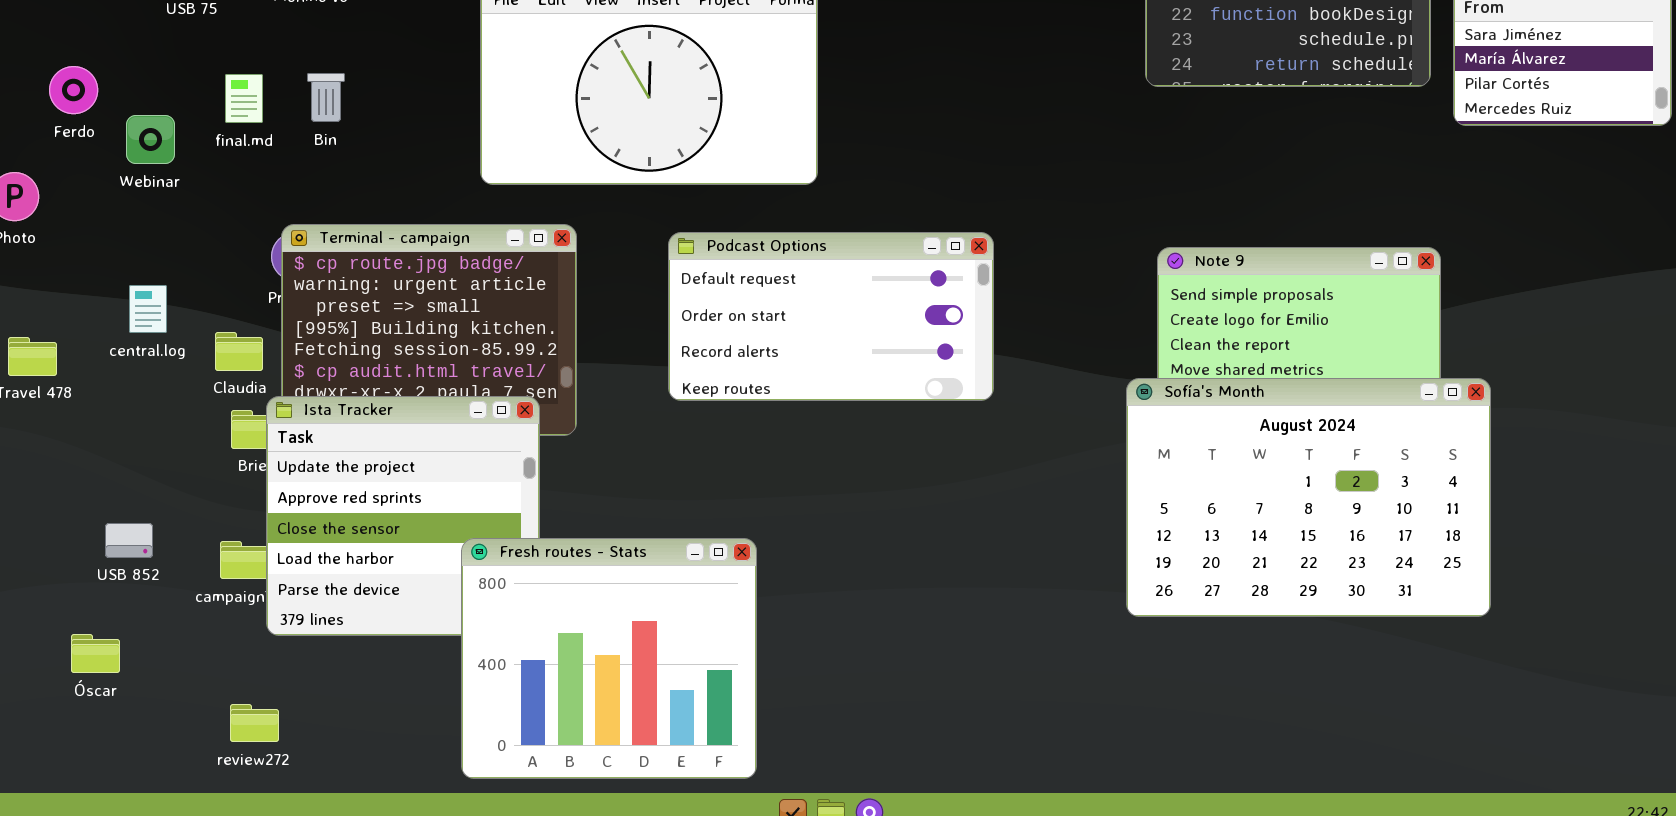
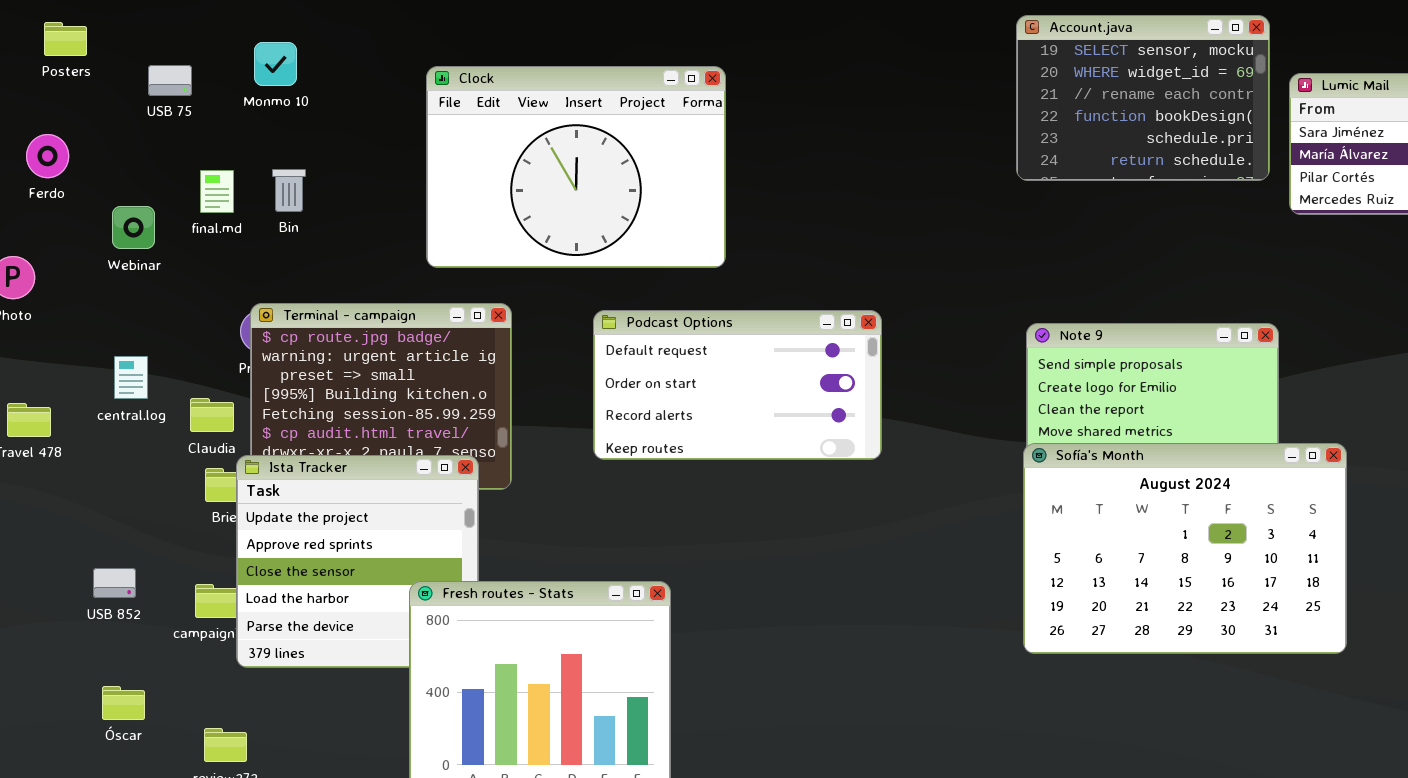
Ferdo: [49,66,98,114] -> [26,134,69,178], moved
Sofía's Month: [1126,378,1491,617] -> [1023,443,1347,654], moved
Óscar: [71,634,120,673] -> [102,686,145,720], moved

